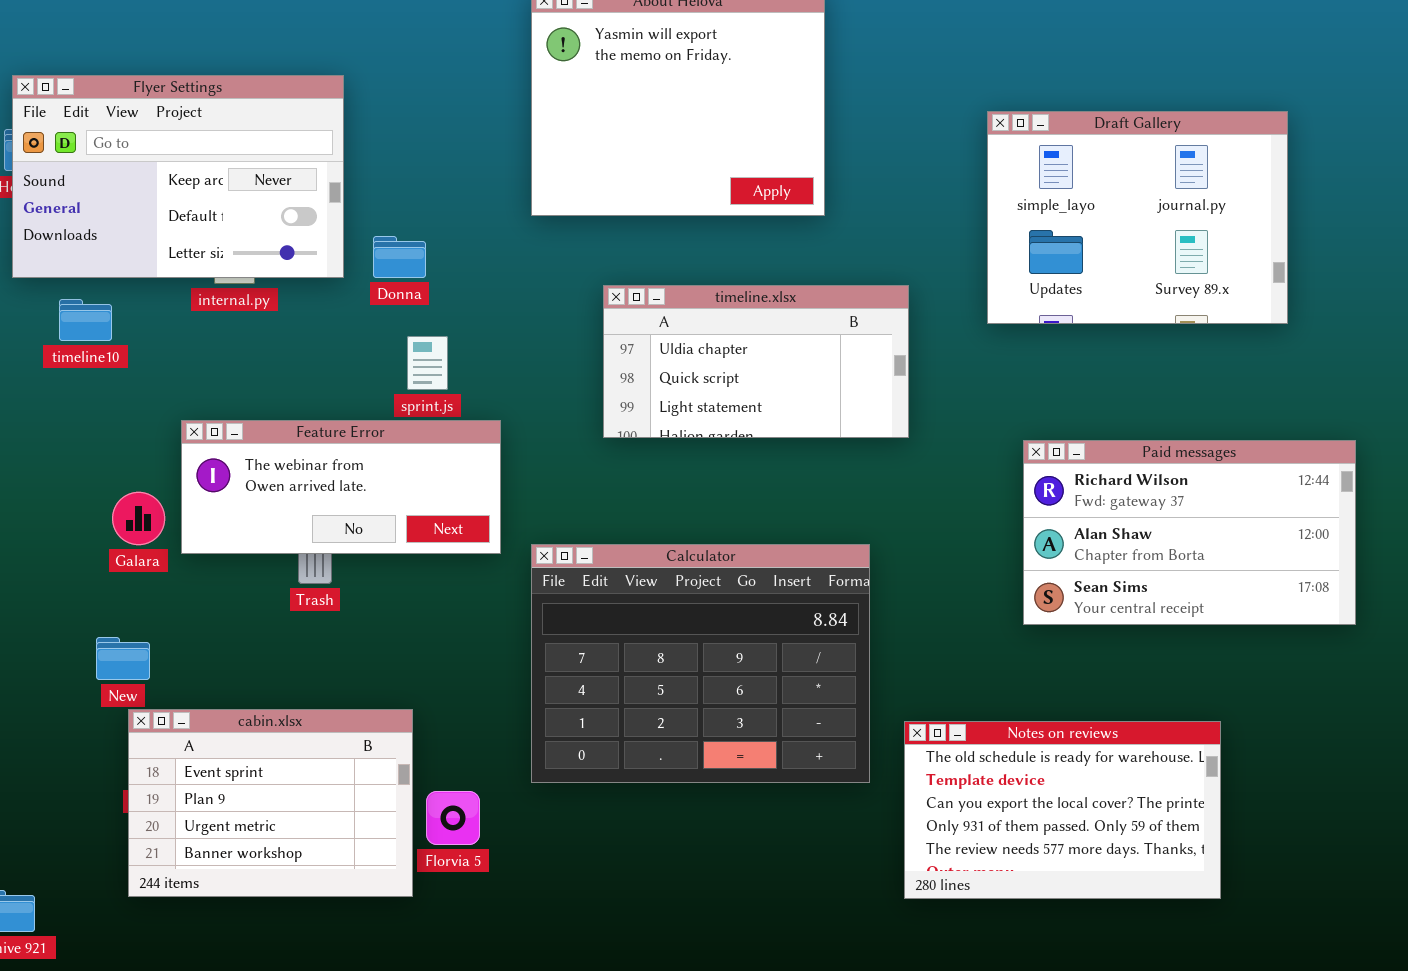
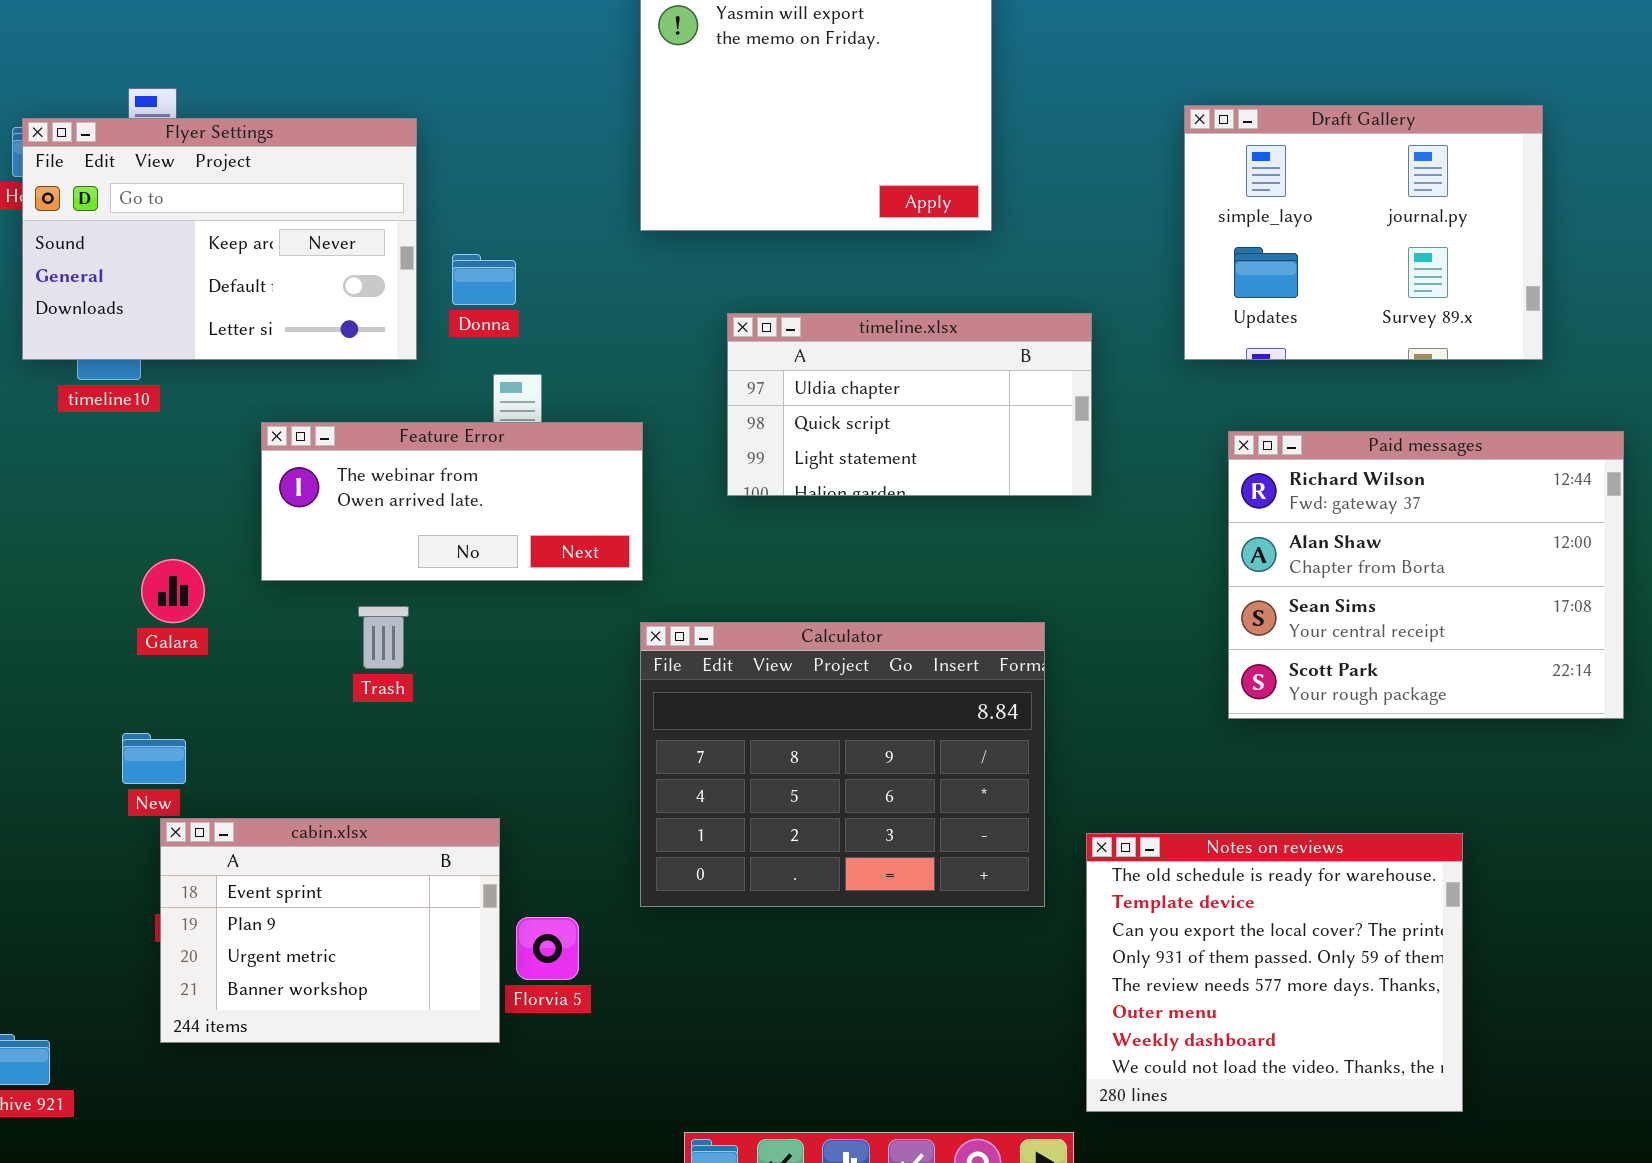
Flyer Settings: [12,75,344,278] -> [22,118,417,360], moved
Feature Error: [181,420,501,554] -> [261,422,643,581], moved
Paid messages: [1023,440,1356,625] -> [1228,431,1624,719], resized
Notes on reviews: [904,721,1221,899] -> [1086,833,1463,1112], resized

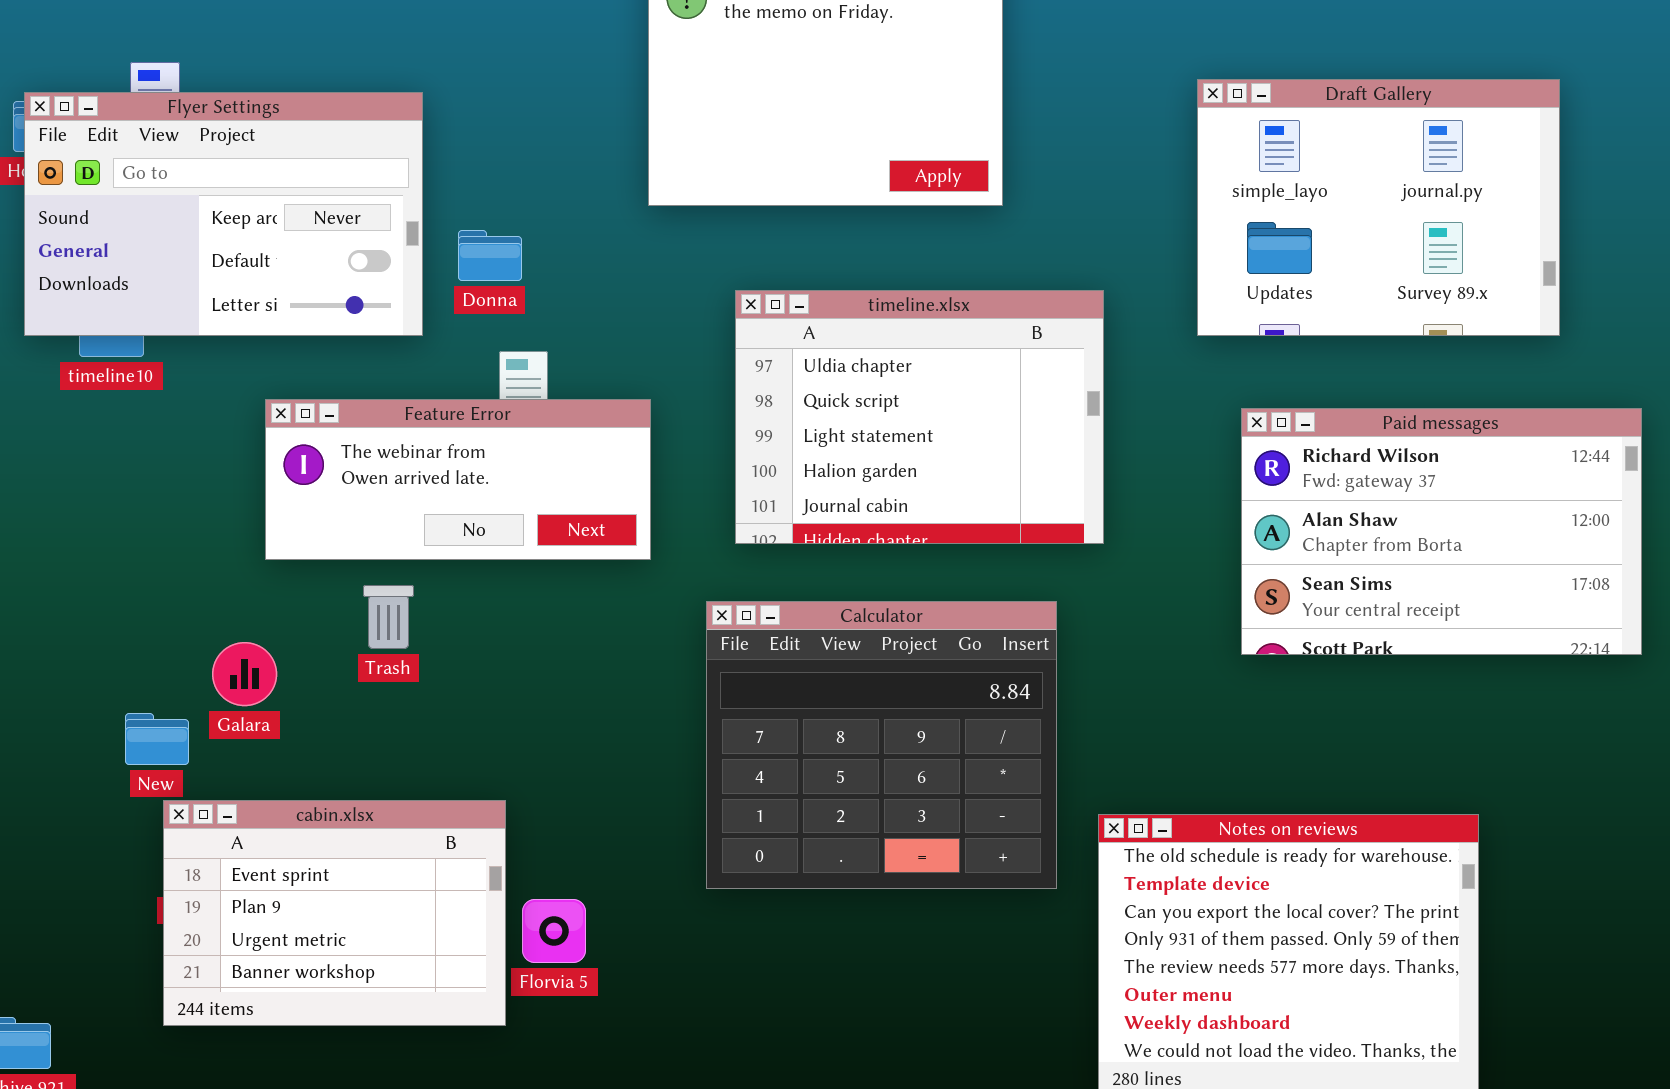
timeline.xlsx: [727,313,1092,496] -> [735,290,1104,544], resized
Paid messages: [1228,431,1624,719] -> [1241,408,1642,655], resized
Galara: [141,559,205,623] -> [212,642,277,706], moved
Calculator: [640,622,1045,907] -> [706,601,1057,889], resized

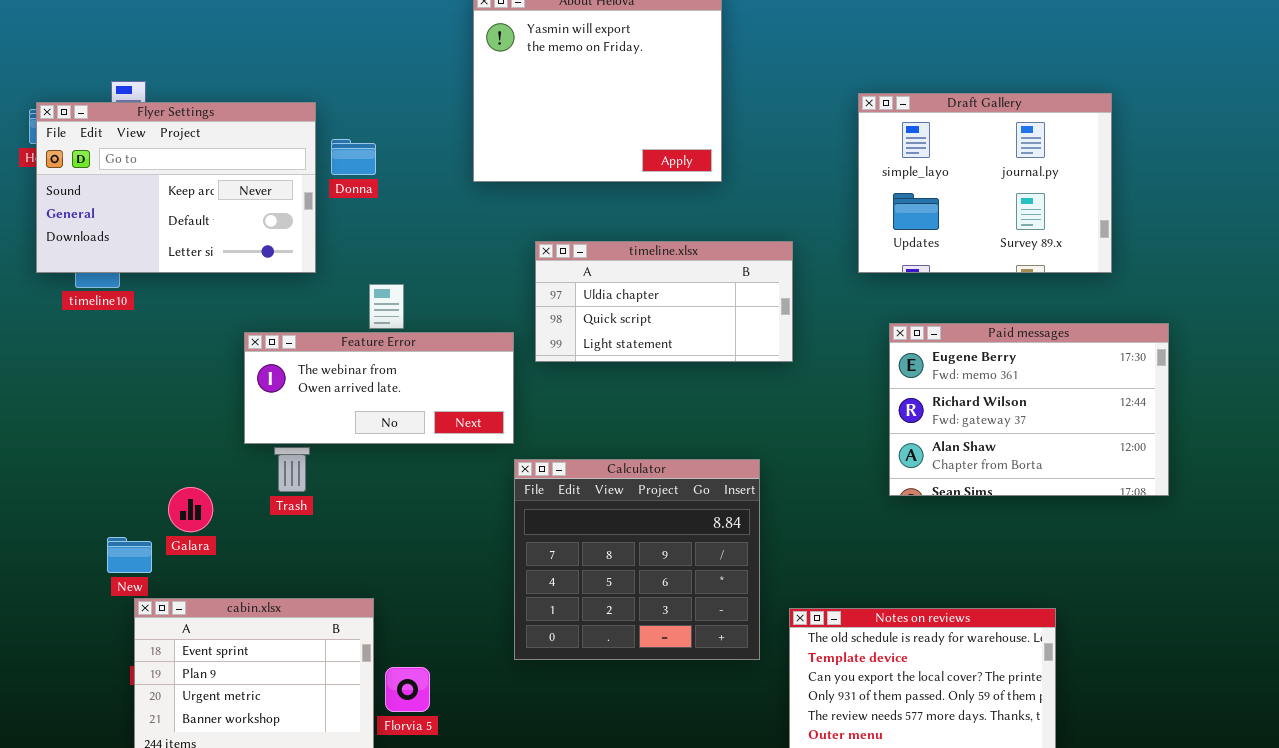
Donna: [458,230,522,281] -> [331,139,376,175], moved
timeline.xlsx: [735,290,1104,544] -> [535,241,793,362], resized
Feature Error: [265,399,651,560] -> [244,332,514,444], moved
Paid messages: [1241,408,1642,655] -> [889,323,1169,496], scrolled up 1 row

